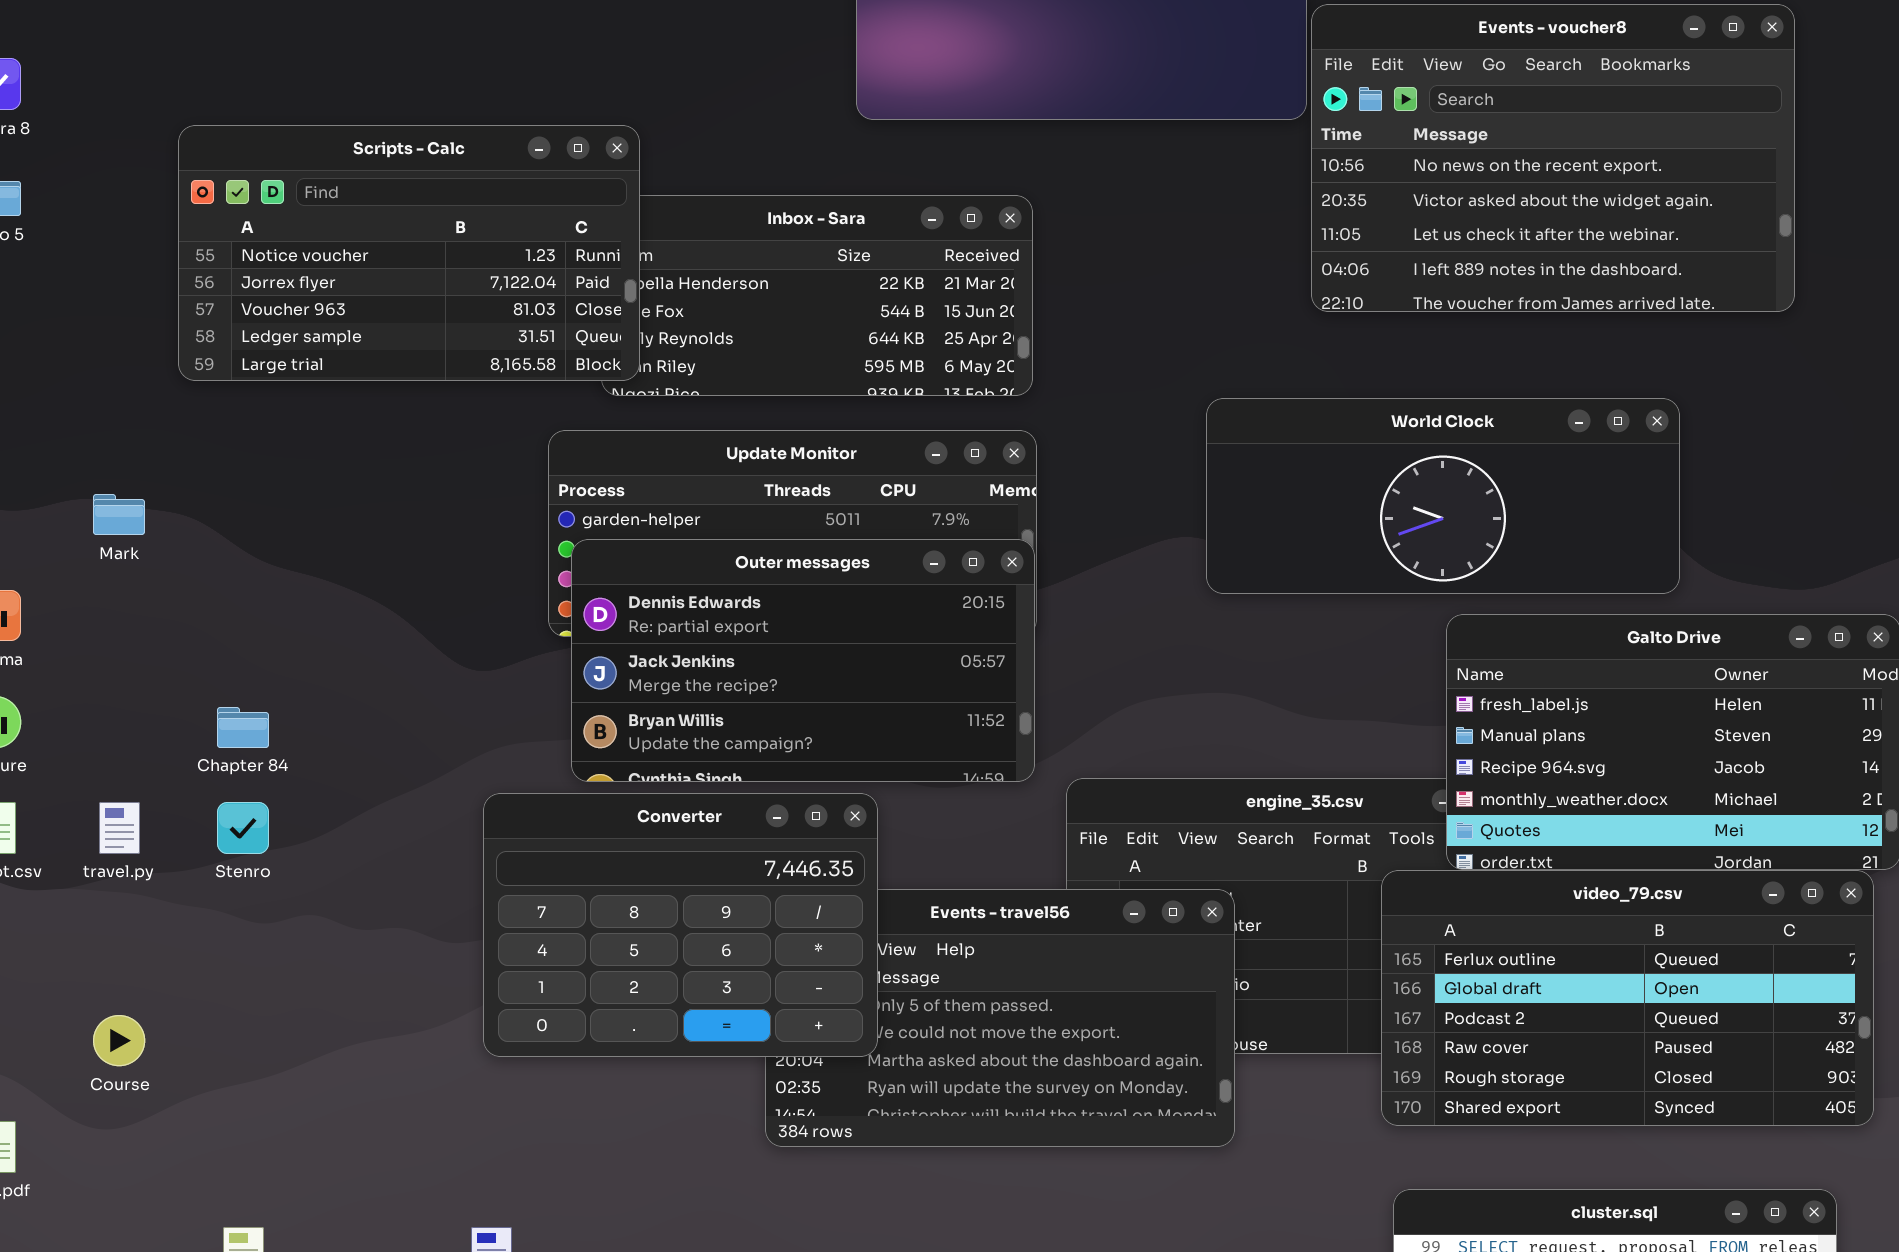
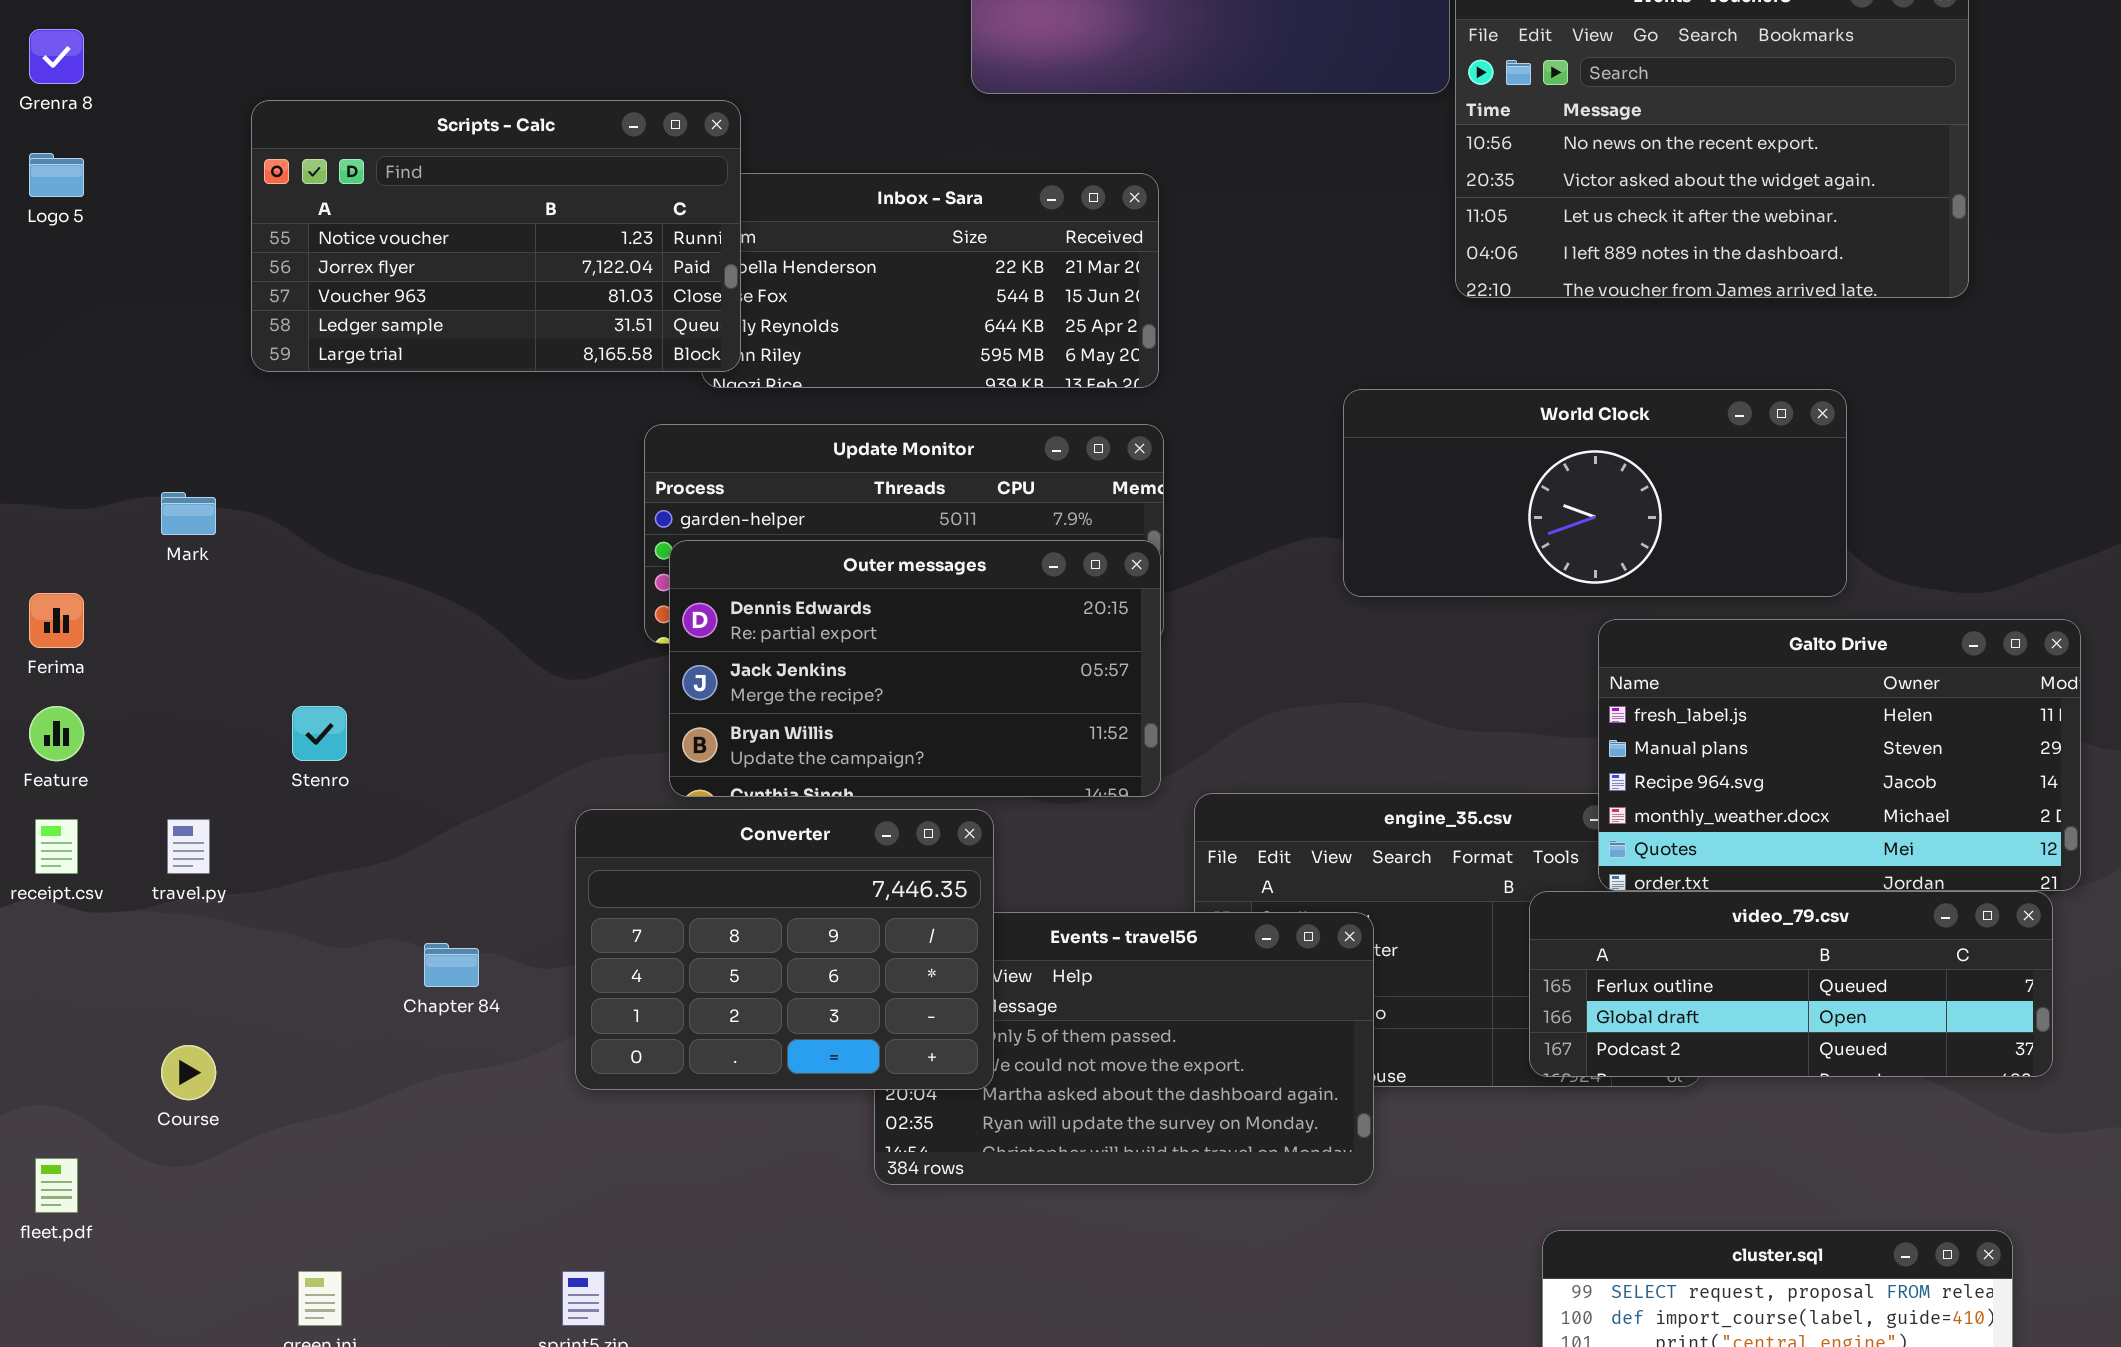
Chapter 84: [217,707,269,748] -> [424,943,479,987], moved
Stenro: [217,802,269,854] -> [292,706,347,761], moved
video_79.csv: [1381,870,1874,1126] -> [1529,891,2053,1077], resized

